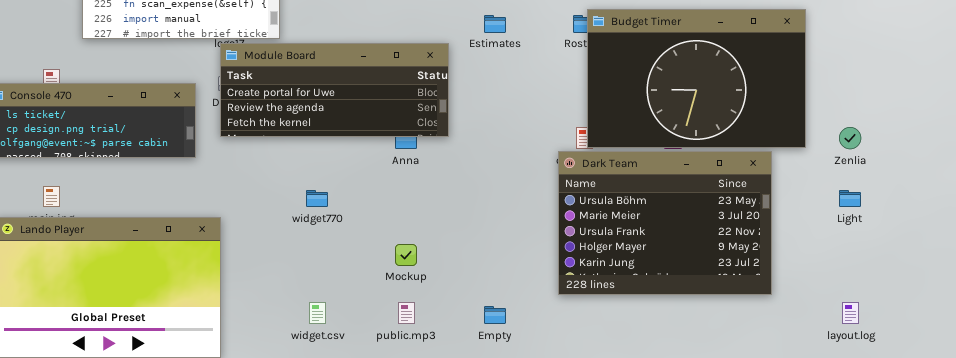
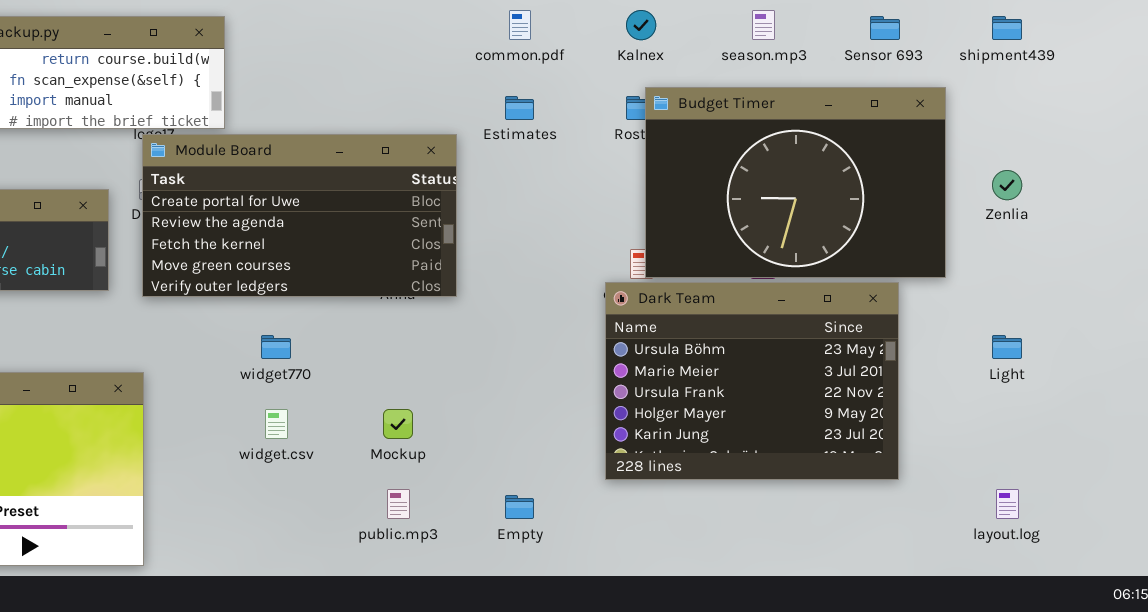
Module Board: [220,43,449,137] -> [142,134,457,297], resized
Zenlia: [839,127,861,149] -> [992,170,1022,200], moved
widget.csv: [309,302,326,324] -> [265,409,288,439], moved

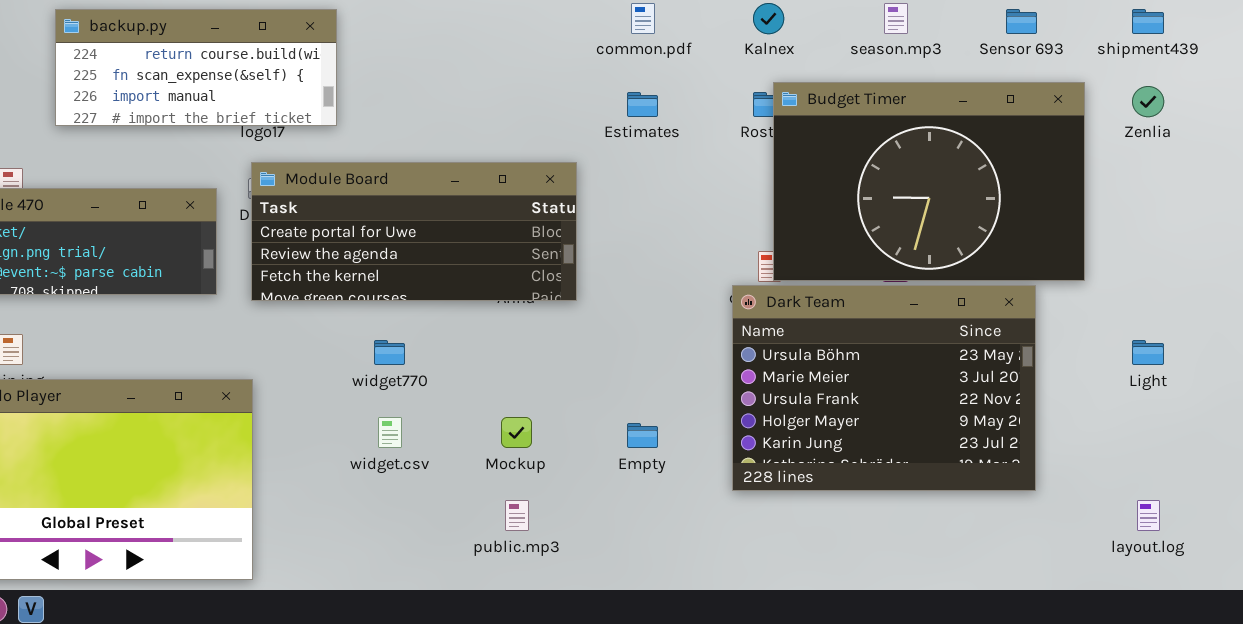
Module Board: [142,134,457,297] -> [251,162,577,301], resized
Zenlia: [992,170,1022,200] -> [1132,86,1164,117], moved
Empty: [505,495,534,519] -> [627,423,658,448], moved

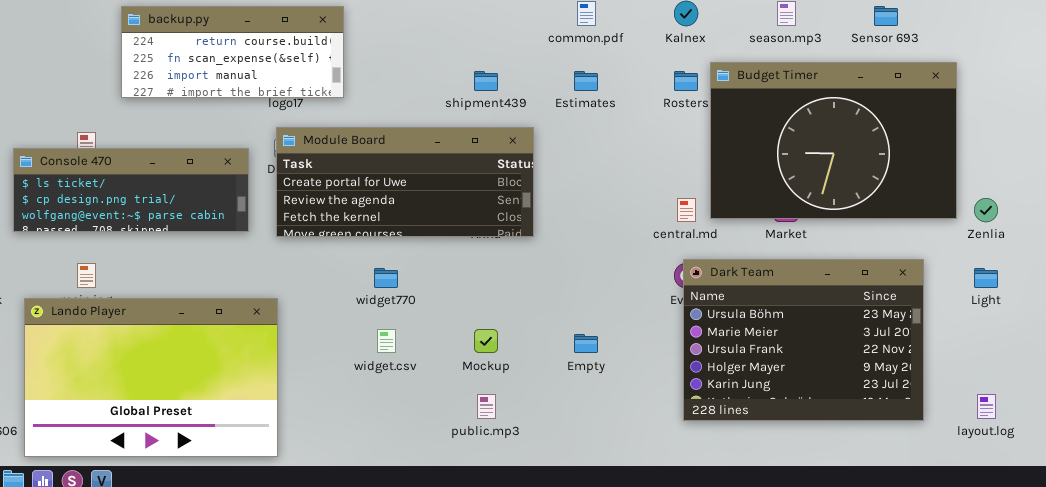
shipment439: [1132,9,1164,34] -> [474,71,498,91], moved
Budget Timer: [773,82,1085,281] -> [710,62,957,219], moved
Zenlia: [1132,86,1164,117] -> [974,198,998,222], moved
Dark Team: [732,285,1036,491] -> [683,259,924,421], moved

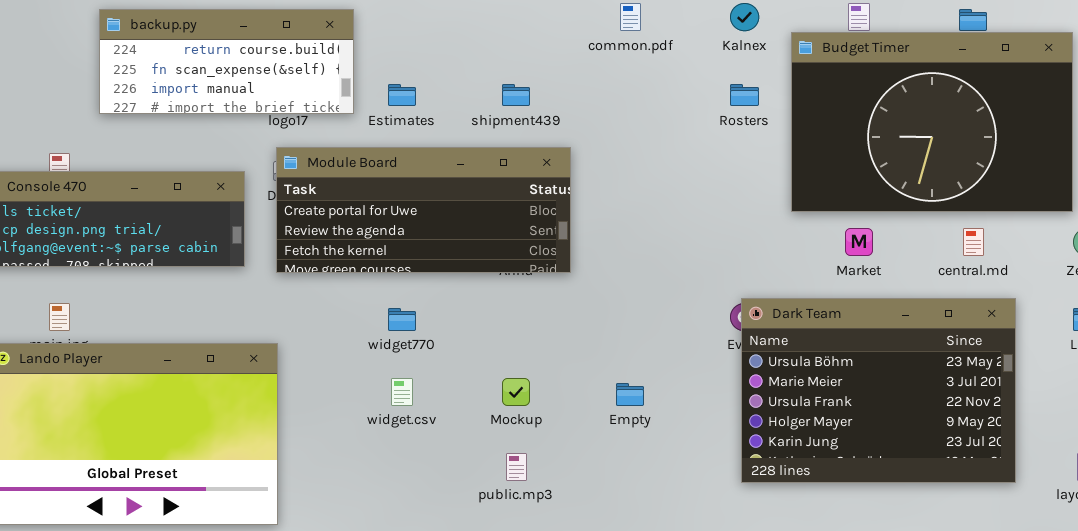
Budget Timer: [710,62,957,219] -> [791,32,1073,212], moved
Estimates: [574,71,598,91] -> [388,84,416,106], moved
central.md: [677,198,696,222] -> [963,228,984,256], moved

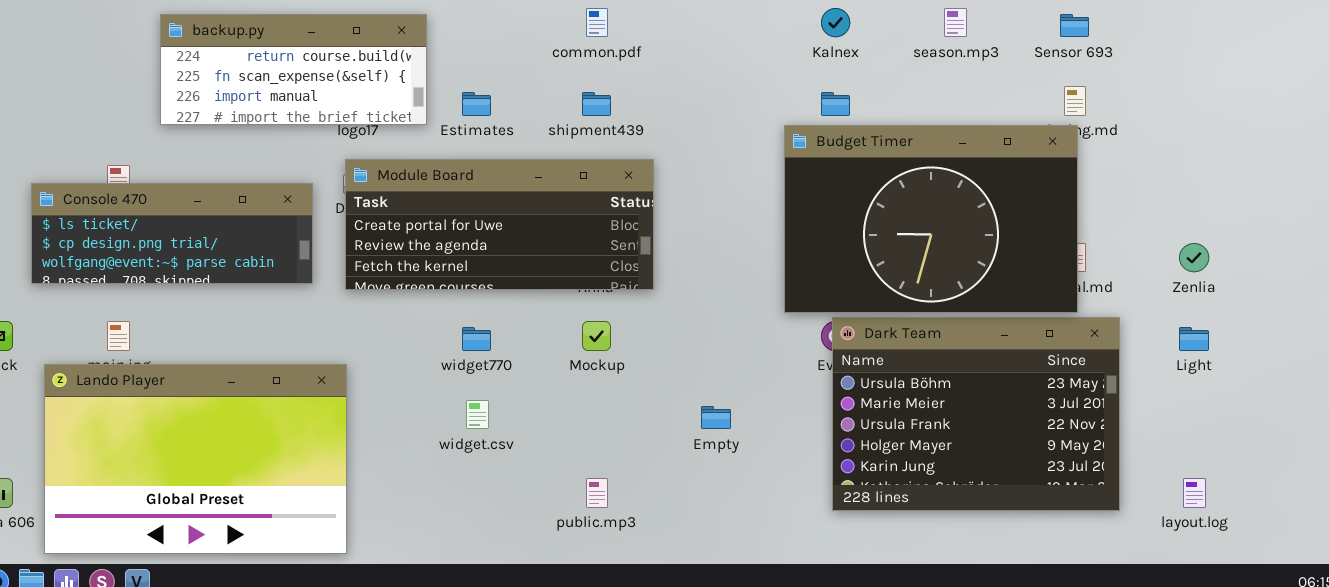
common.pdf: [620,3,641,31] -> [586,8,608,37], moved
Budget Timer: [791,32,1073,212] -> [784,125,1078,313], moved
Mockup: [502,378,530,406] -> [582,321,611,351], moved

